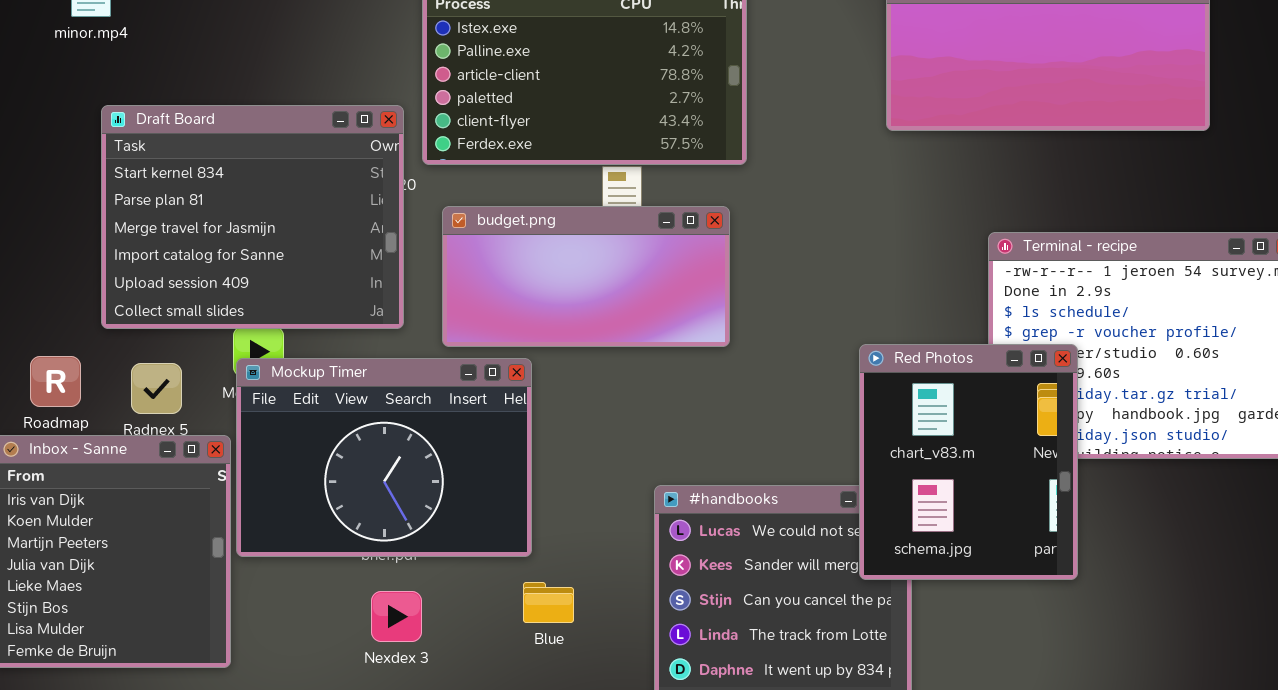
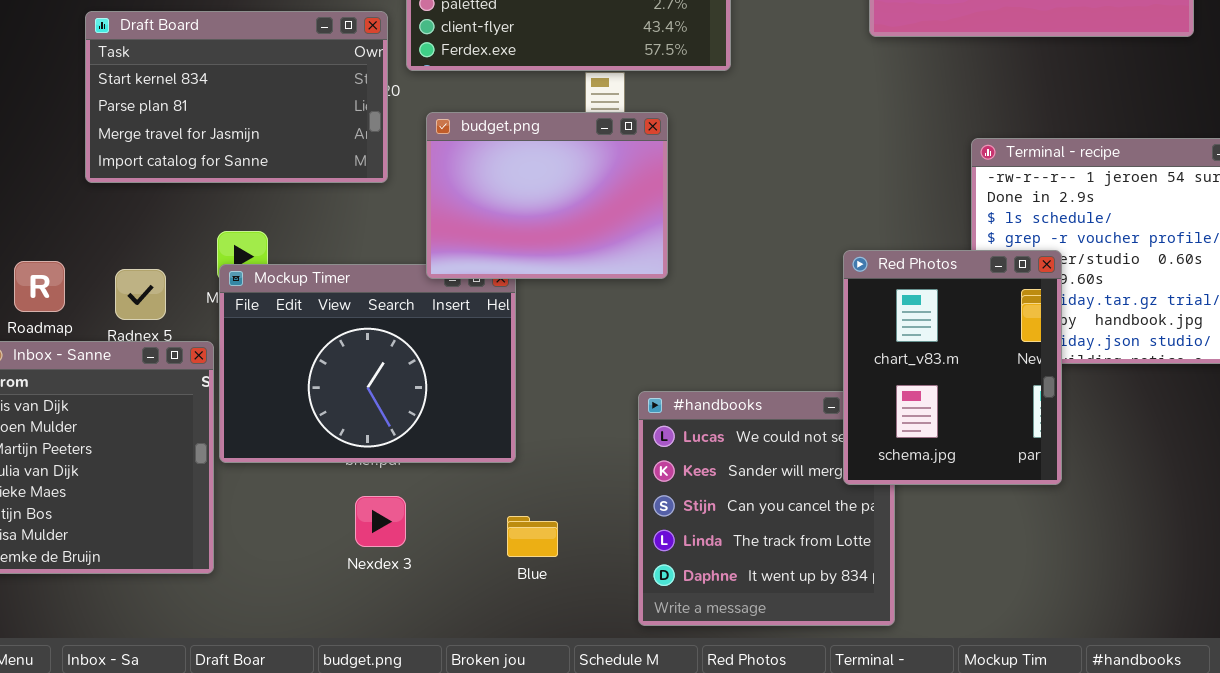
Draft Board: [101,105,404,329] -> [85,11,388,183], resized
budget.png: [442,206,730,347] -> [426,112,668,279], resized
Blue: [523,582,574,623] -> [507,516,558,557], moved

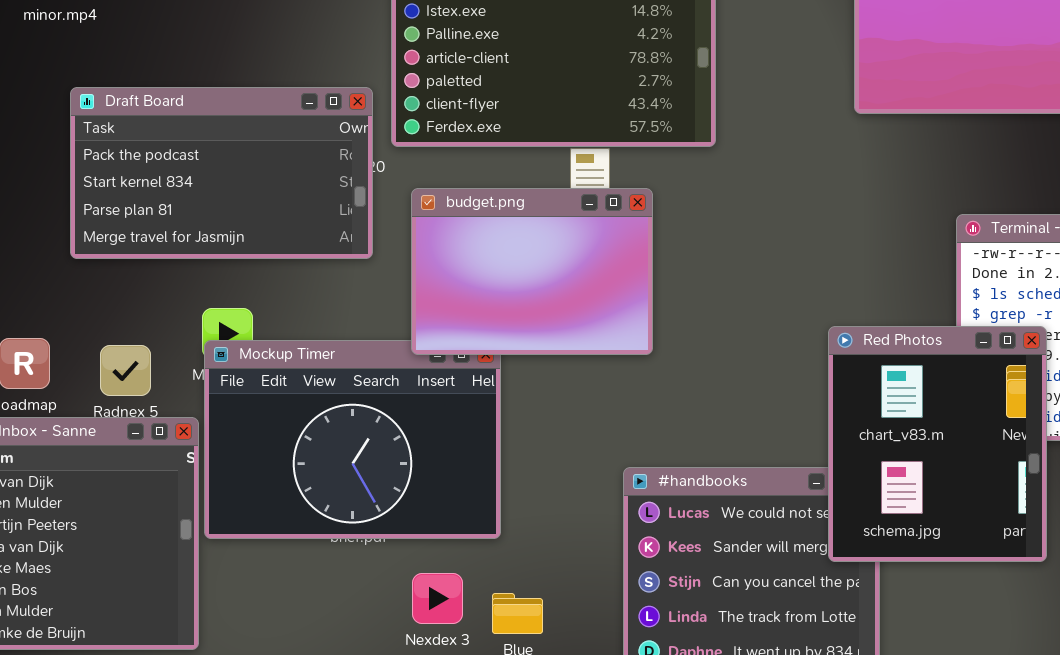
Draft Board: [85,11,388,183] -> [70,87,373,259], scrolled up 1 row
Nexdex 3: [355,496,406,547] -> [412,573,463,624], moved

